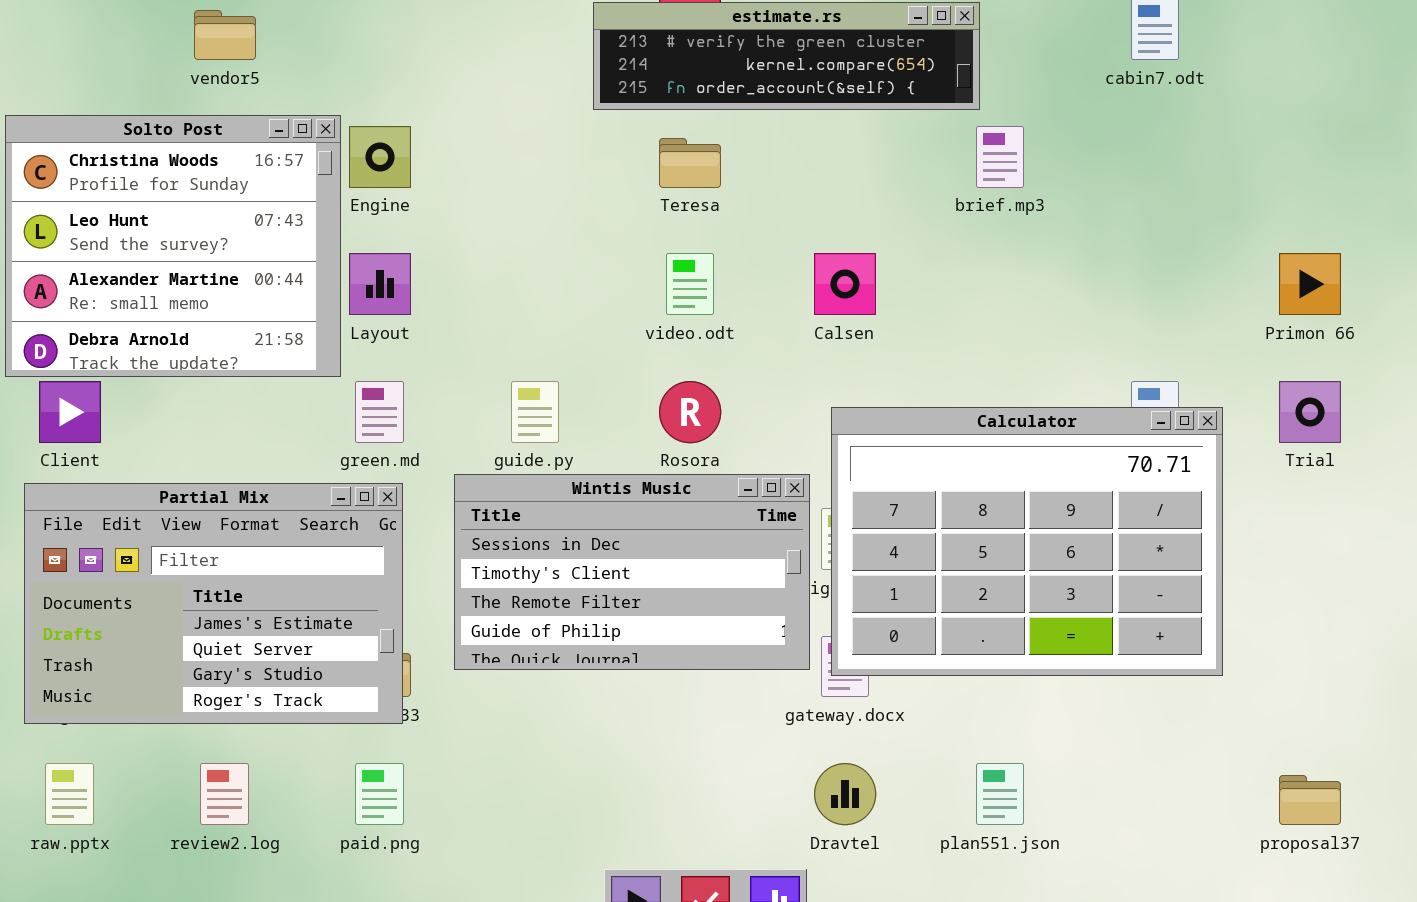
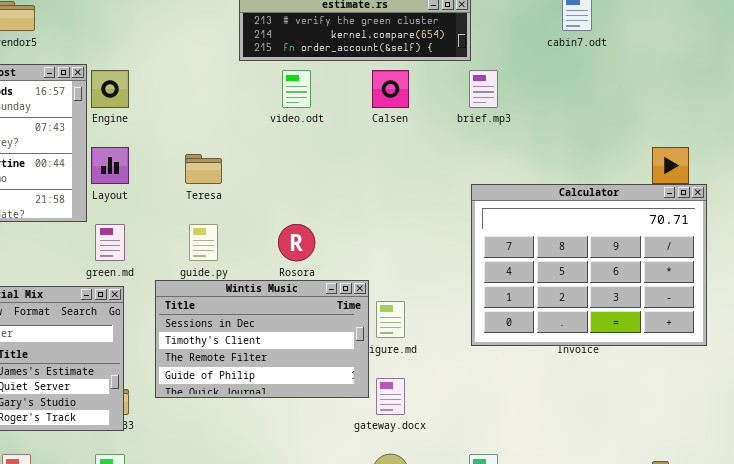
Teresa: [659,138,721,188] -> [185,154,222,184], moved
video.odt: [666,253,714,315] -> [282,70,311,108], moved
Calsen: [814,253,876,315] -> [372,70,409,108], moved
Calculator: [831,407,1223,676] -> [471,184,707,346], moved

